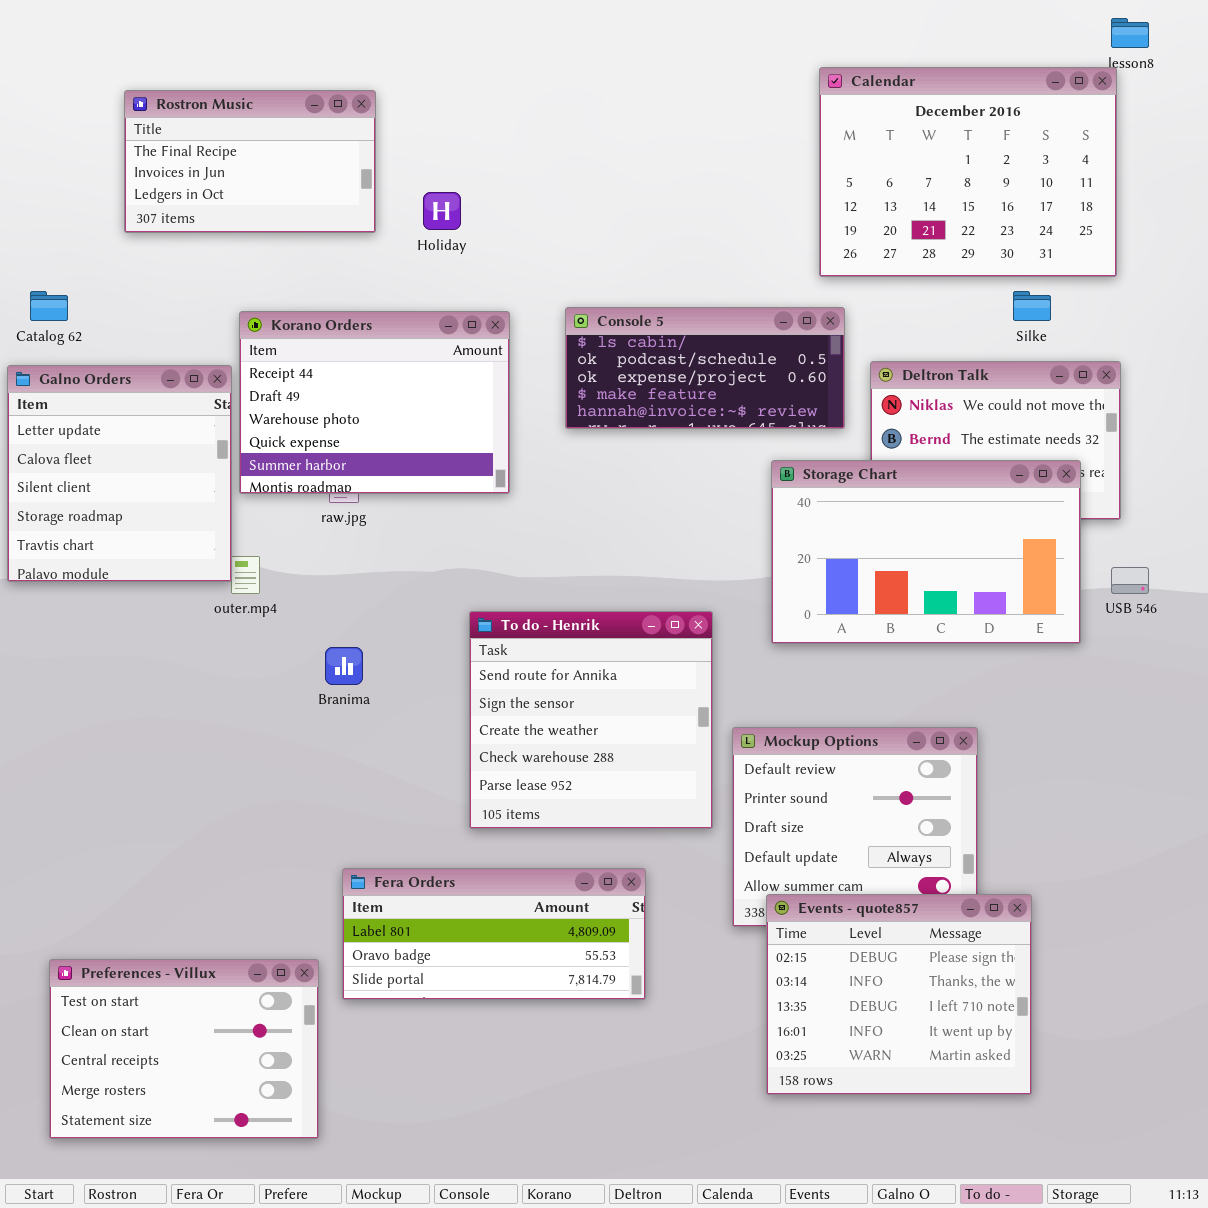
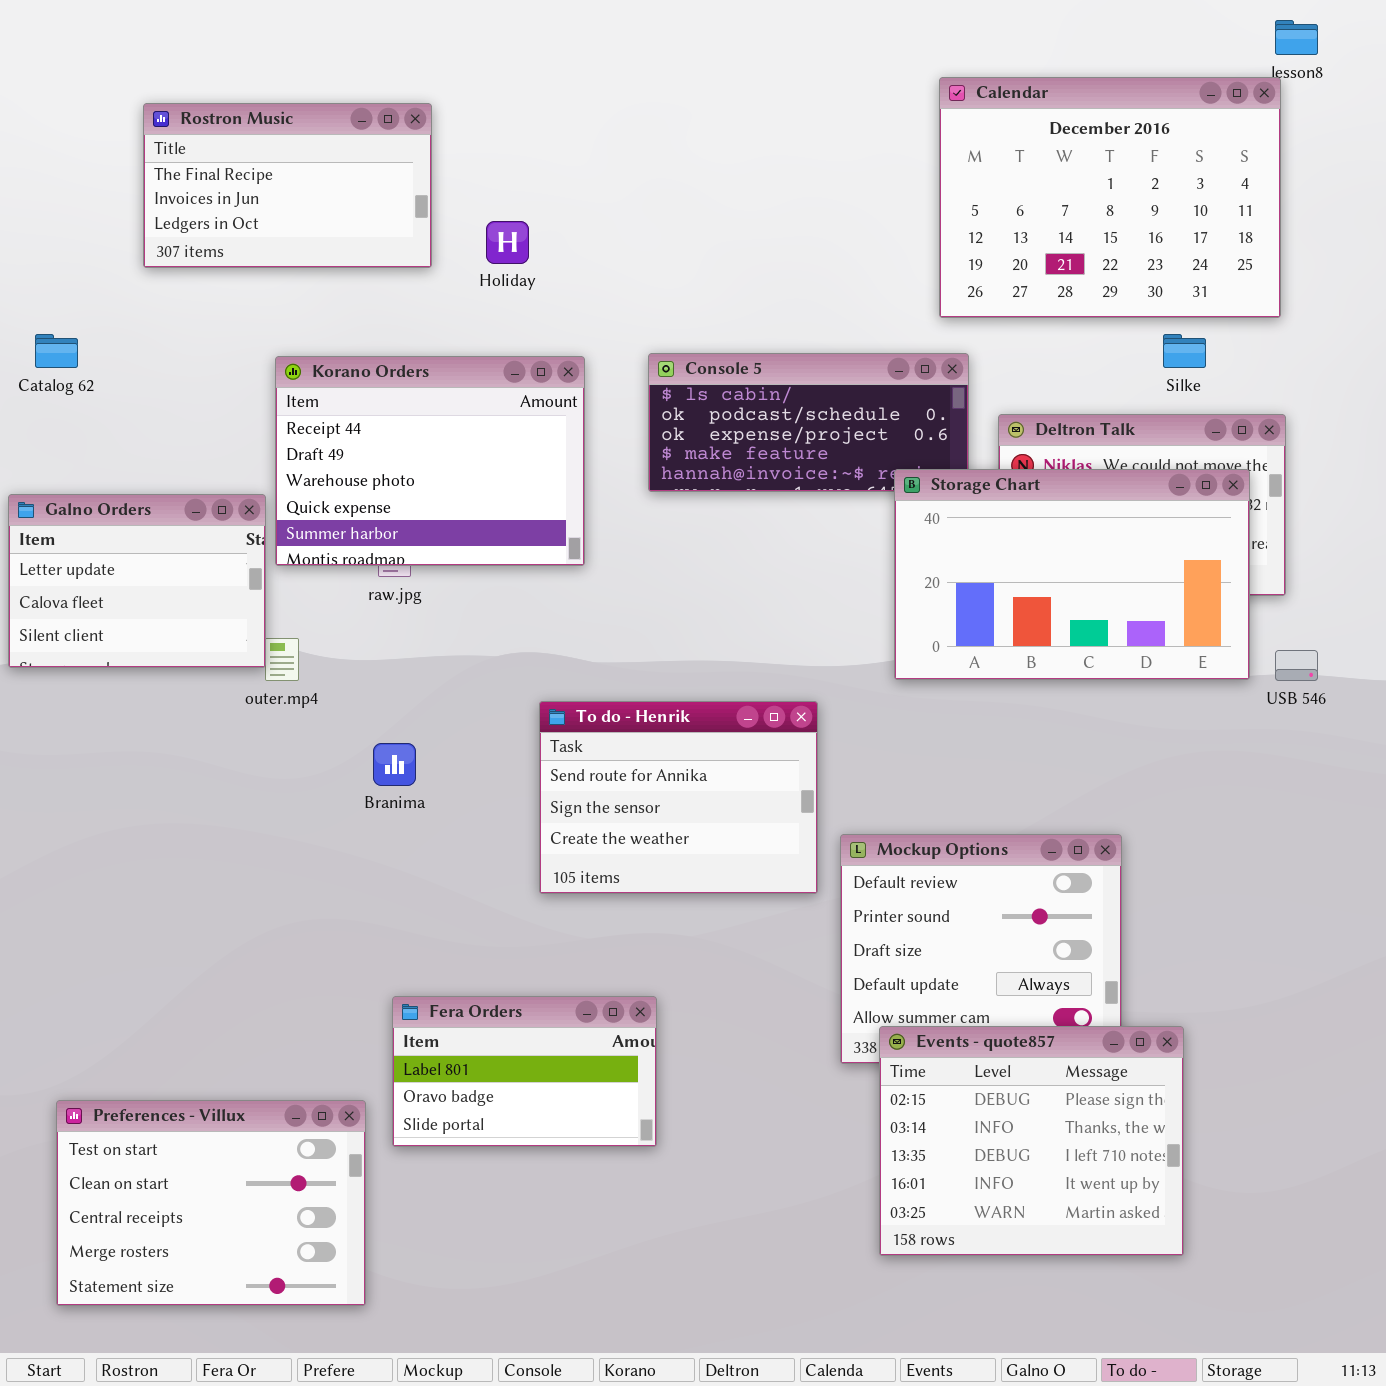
Galno Orders: [7,365,232,582] -> [8,494,266,668], resized
Storage Chart: [771,460,1081,644] -> [894,469,1250,680], moved
To do - Henrik: [469,611,713,829] -> [539,701,818,894], resized
Fera Orders: [342,868,646,1000] -> [392,996,657,1147], resized

